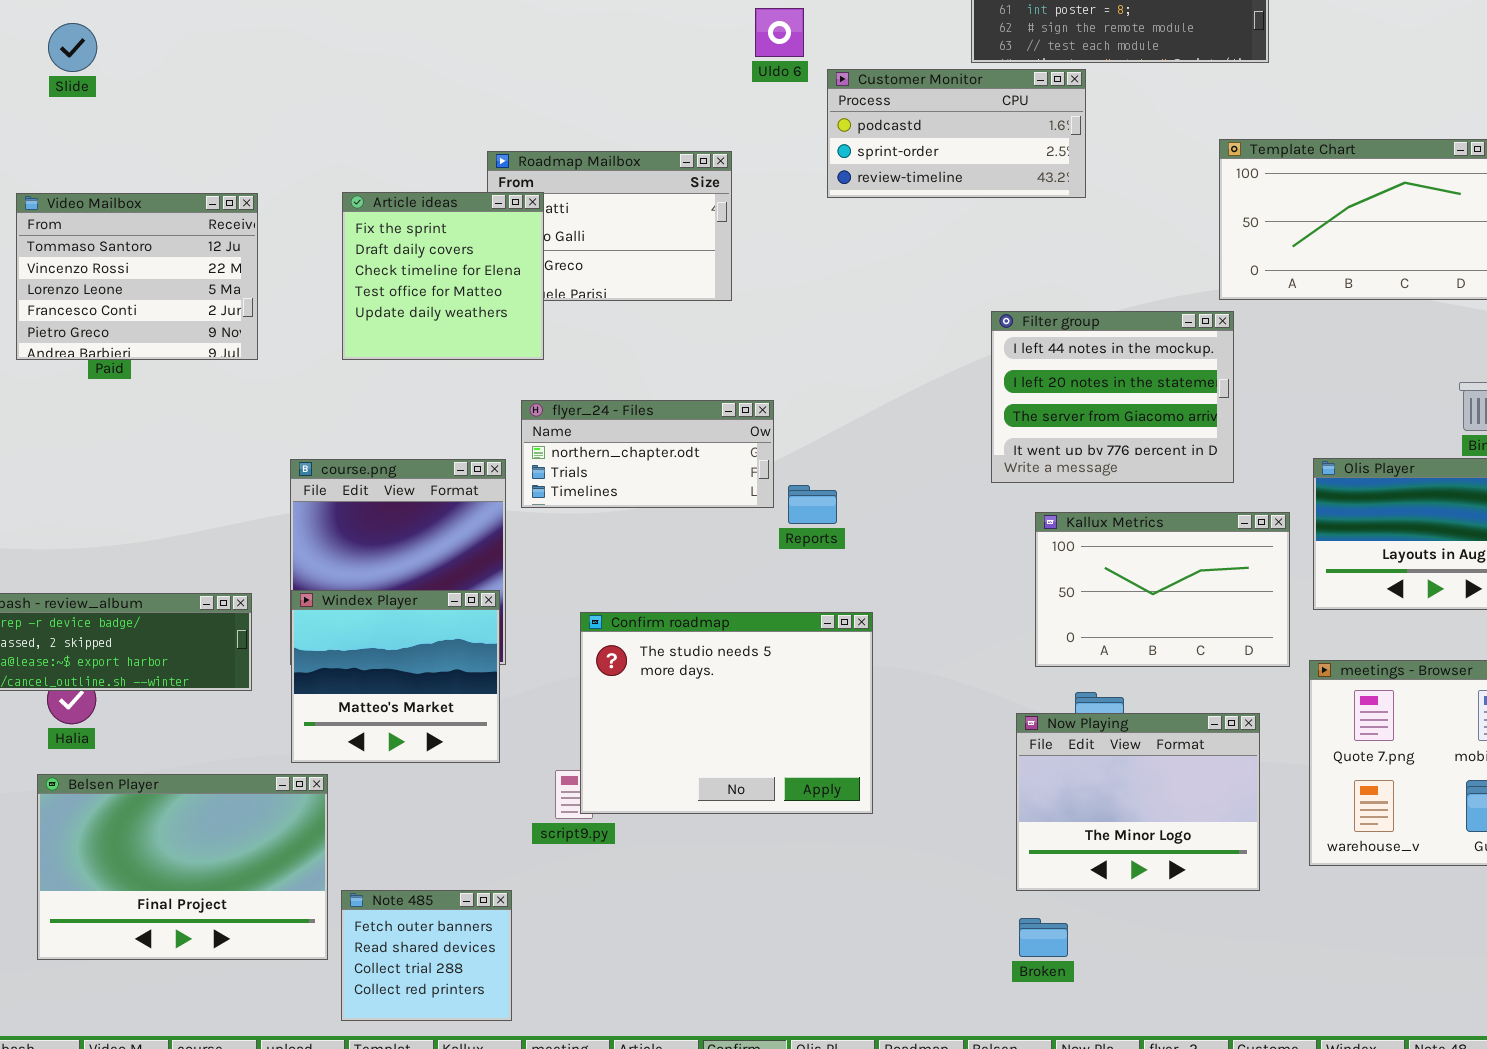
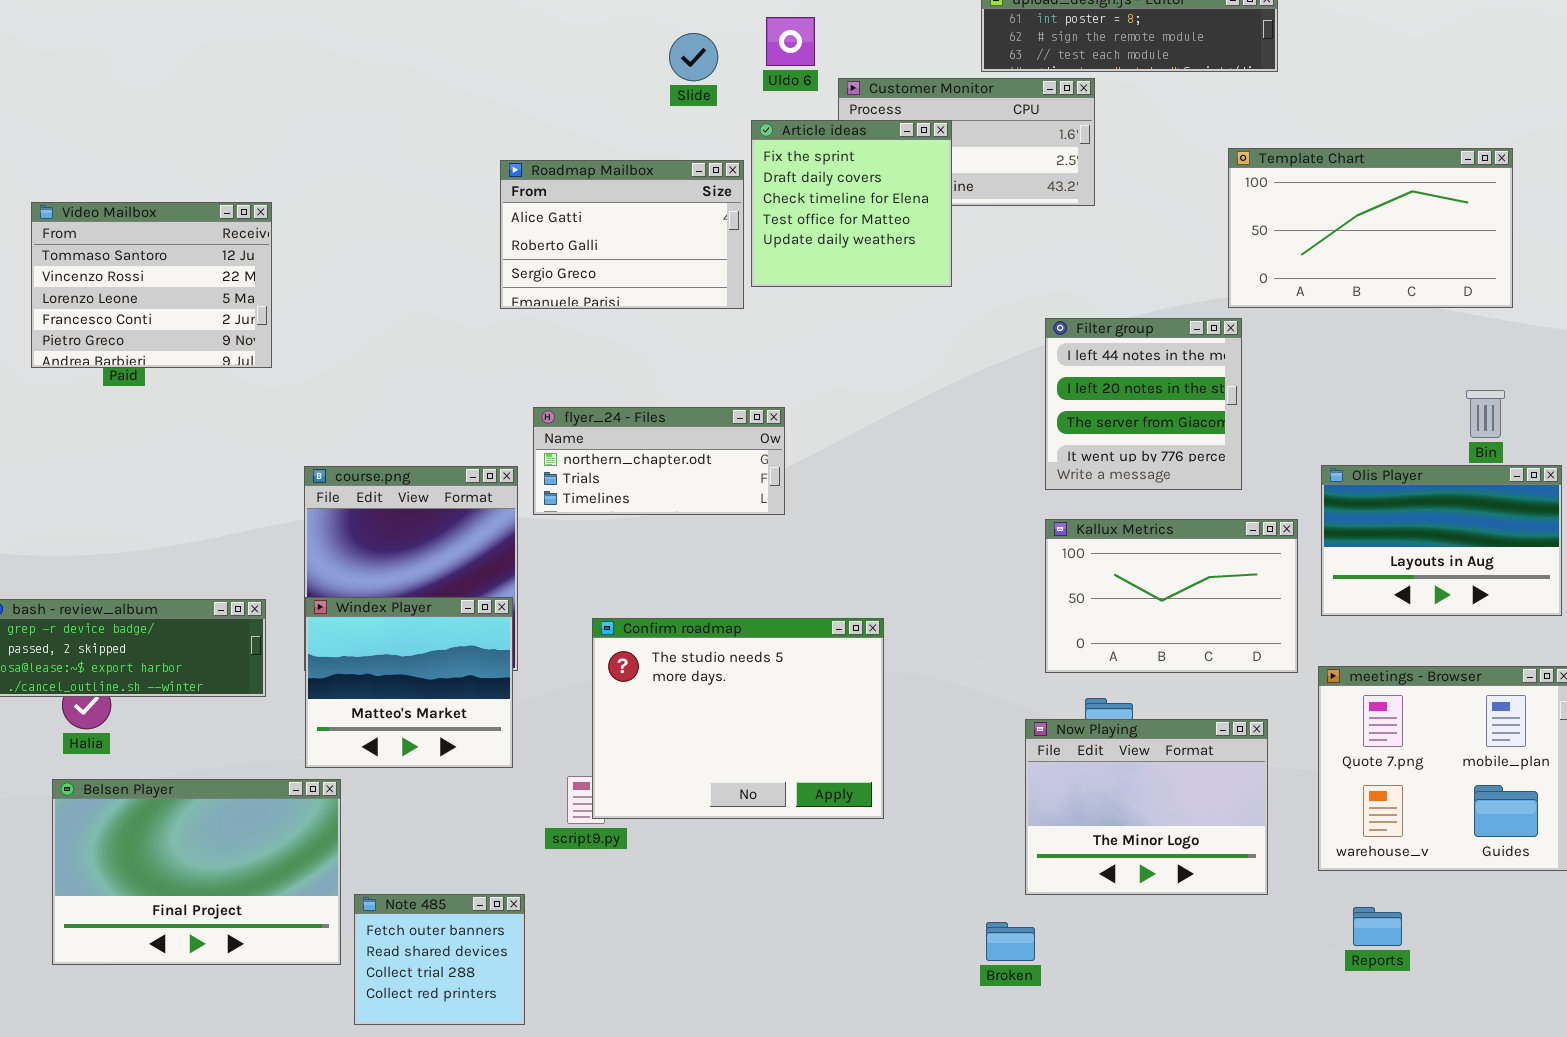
Slide: [48,23,97,72] -> [669,33,718,81], moved
Article ideas: [342,192,544,360] -> [751,120,952,287], moved
Filter group: [991,311,1234,483] -> [1045,318,1242,490], resized
Reports: [788,485,837,524] -> [1353,907,1402,946], moved
Broken: [1019,918,1068,957] -> [986,922,1035,961], moved

